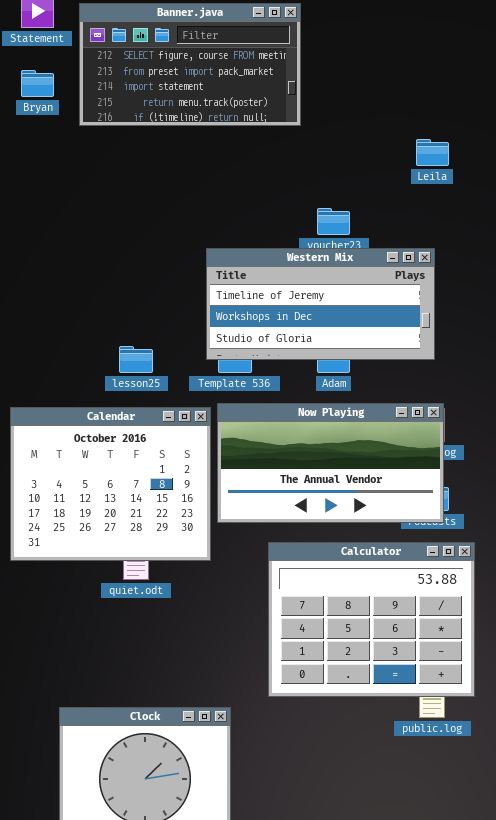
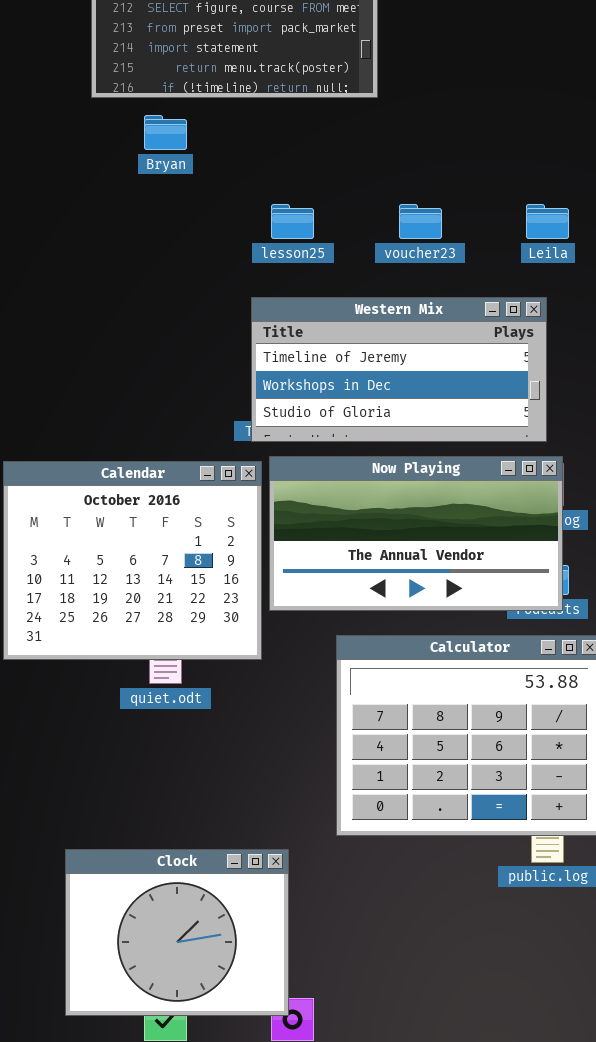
Bryan: [21,70,54,97] -> [144,115,187,150], moved
Leila: [416,139,449,166] -> [526,204,569,239], moved
Western Mix: [206,248,435,360] -> [251,297,547,442], moved
lesson25: [119,346,153,373] -> [271,204,314,239], moved

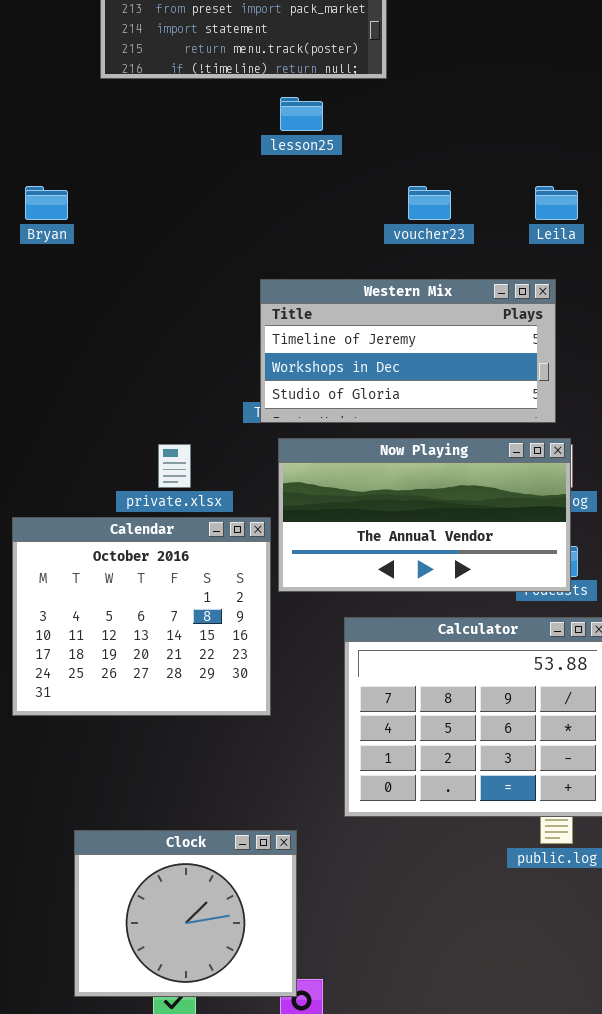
Bryan: [144,115,187,150] -> [25,186,68,220], moved
lesson25: [271,204,314,239] -> [280,97,323,131], moved
Calendar: [3,461,262,660] -> [12,517,271,716], moved

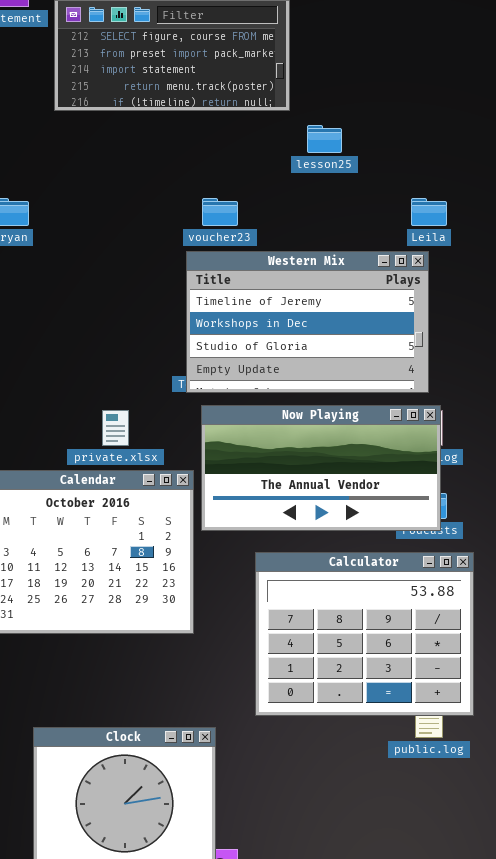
lesson25: [280,97,323,131] -> [307,125,342,153], moved
voucher23: [408,186,451,220] -> [202,198,238,226], moved
Western Mix: [260,279,556,423] -> [186,251,429,393], resized

